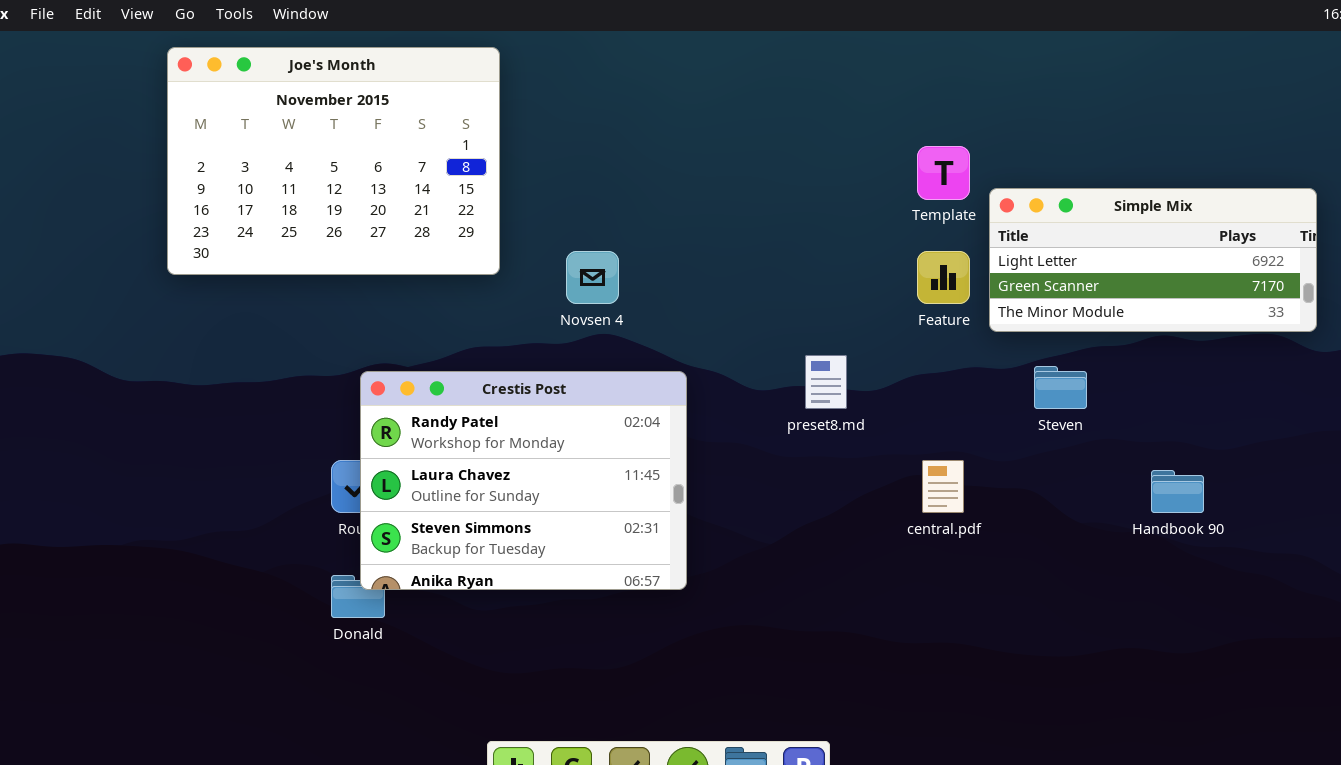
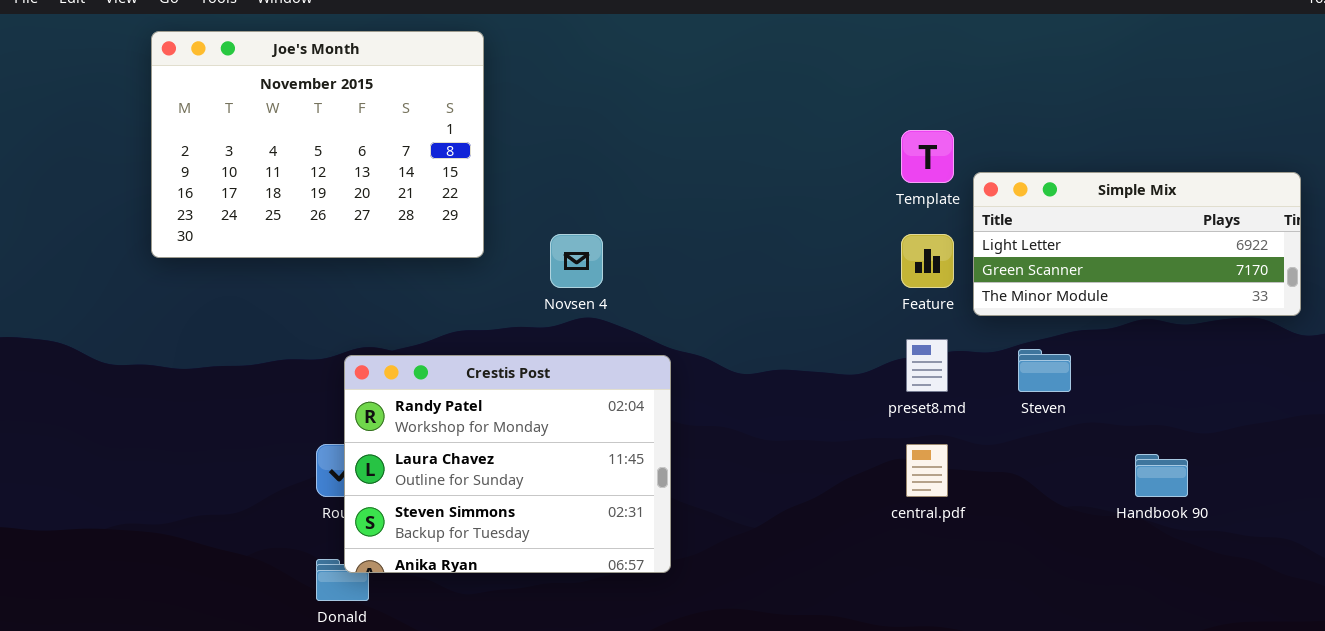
preset8.md: [805,355,847,409] -> [906,339,948,392], moved

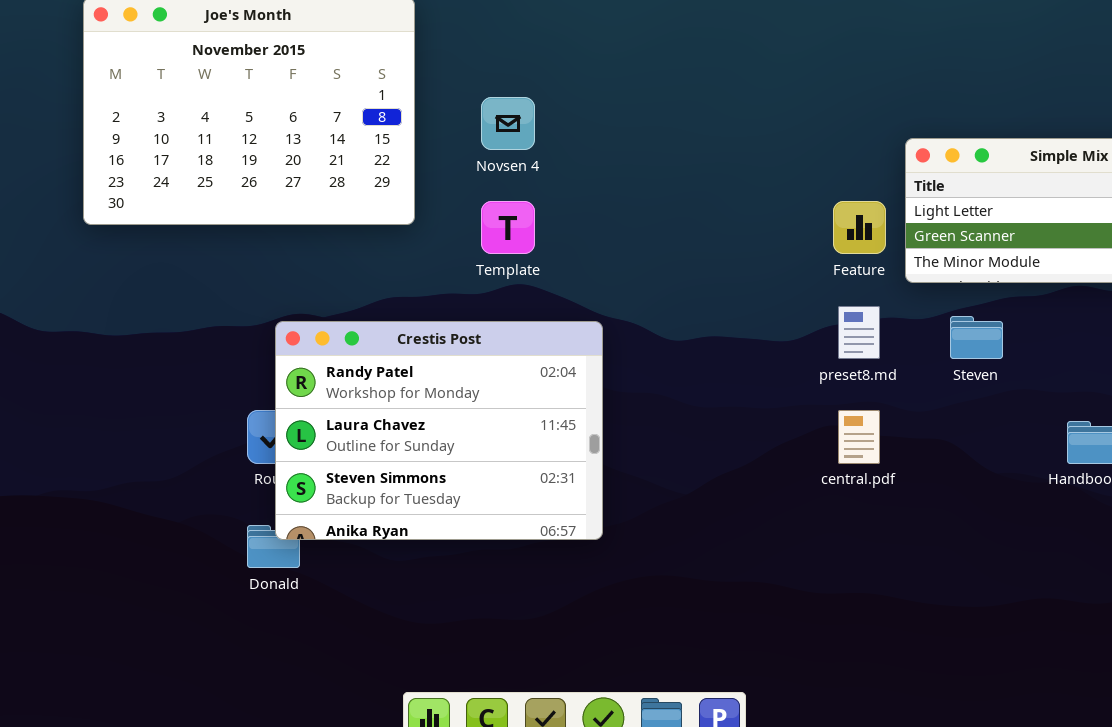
Template: [901,130,954,183] -> [481,201,535,254], moved
Novsen 4: [550,234,603,288] -> [481,97,535,150], moved

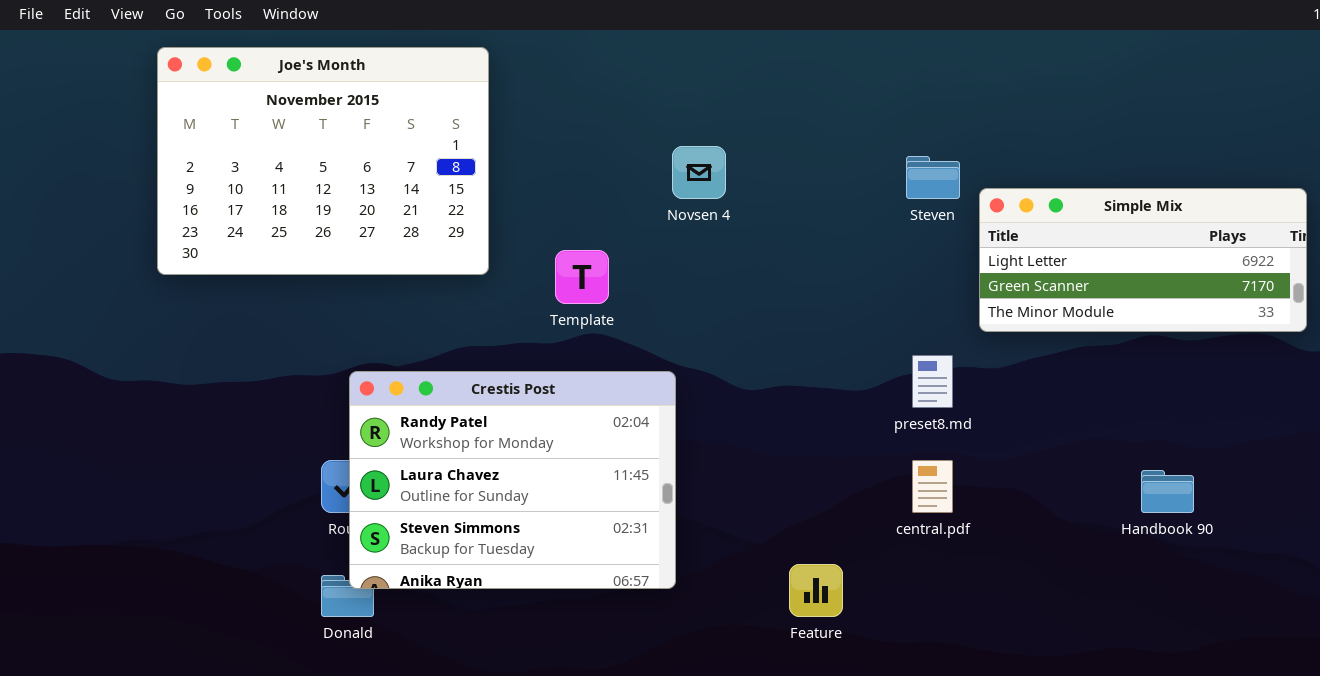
Novsen 4: [481,97,535,150] -> [672,146,726,199], moved
Feature: [833,201,886,254] -> [789,564,843,617], moved
Steven: [950,316,1003,359] -> [906,156,960,199], moved

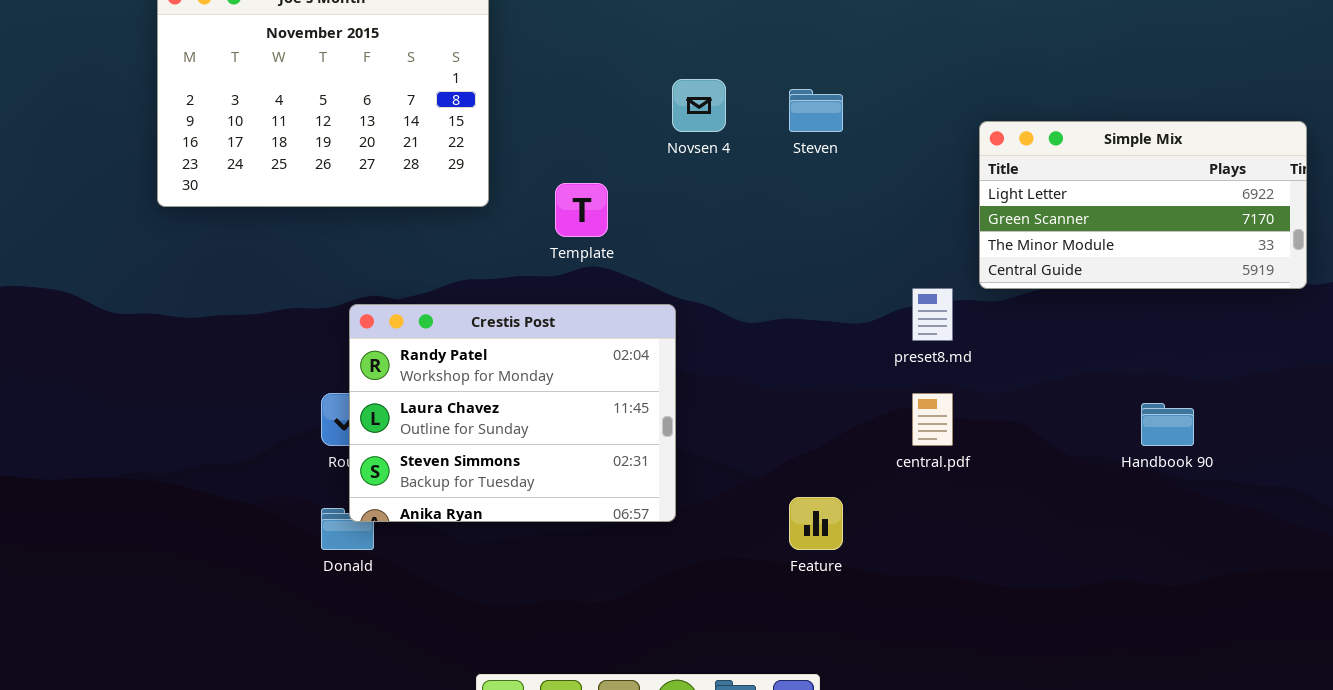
Steven: [906,156,960,199] -> [789,89,843,132], moved
Simple Mix: [979,188,1307,332] -> [979,121,1307,289], resized

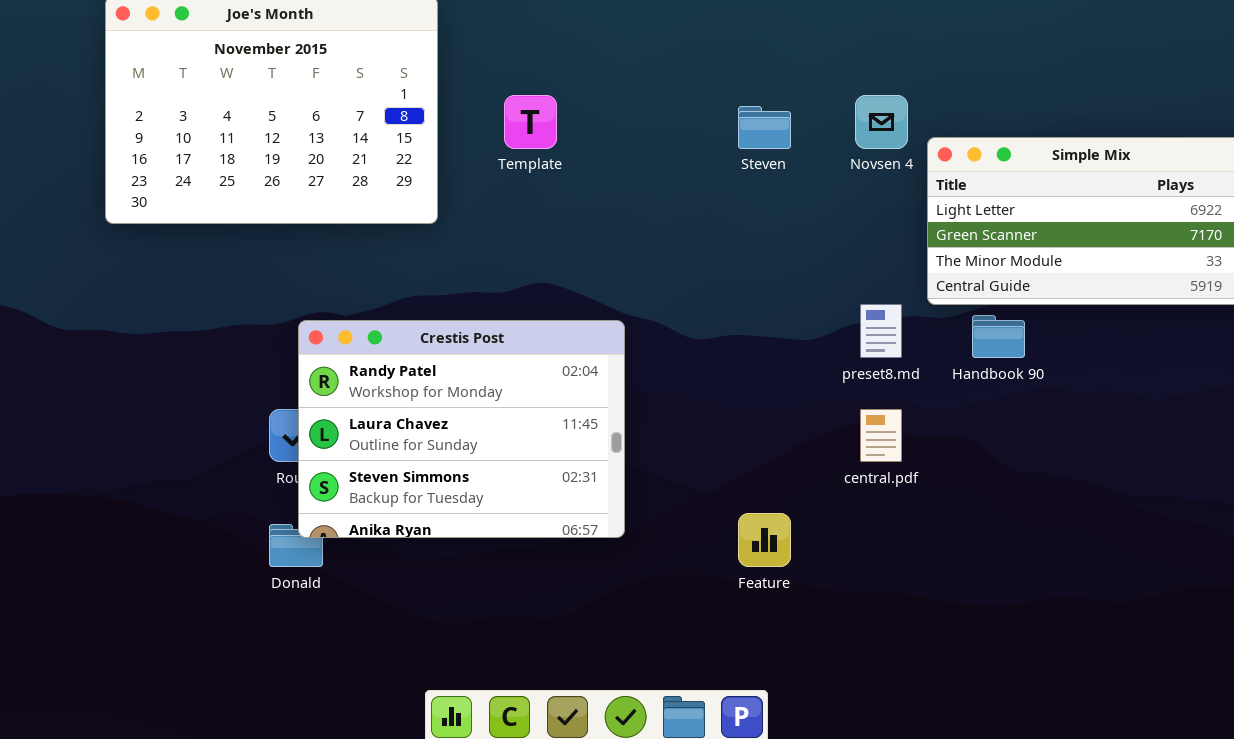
Novsen 4: [672,79,726,132] -> [855,95,908,149], moved
Template: [555,183,608,237] -> [504,95,557,149], moved
Handbook 90: [1141,403,1194,446] -> [972,315,1025,358], moved

